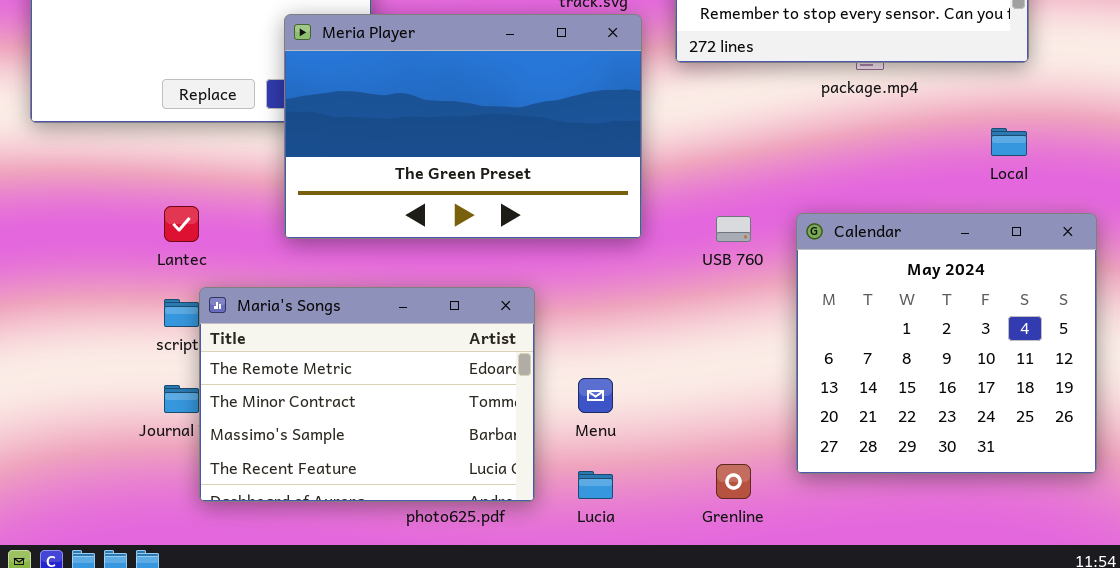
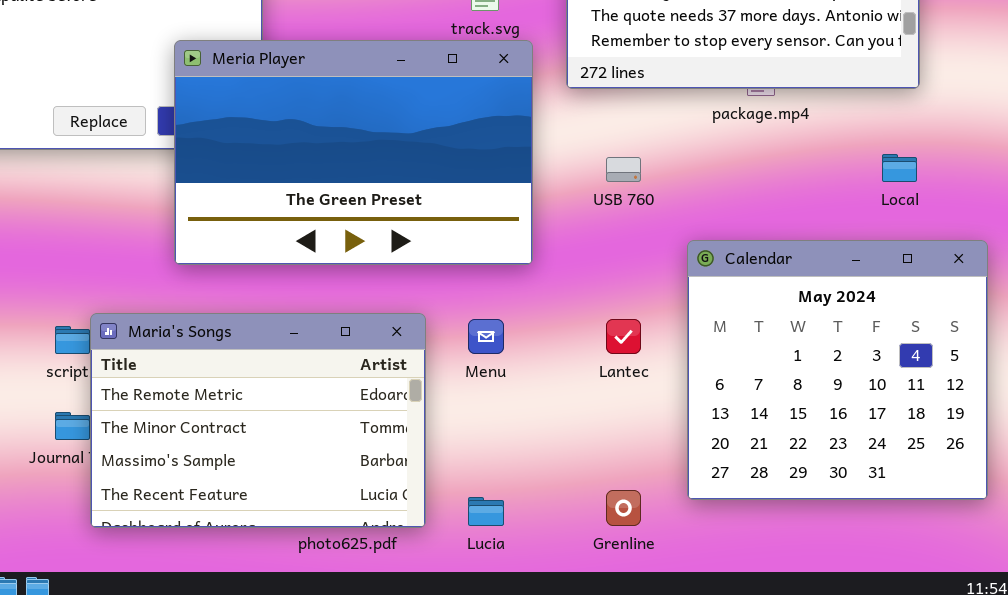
Lantec: [164,206,199,242] -> [606,319,641,354], moved
USB 760: [716,216,751,242] -> [606,157,641,182], moved
Menu: [578,378,613,413] -> [468,319,504,354], moved

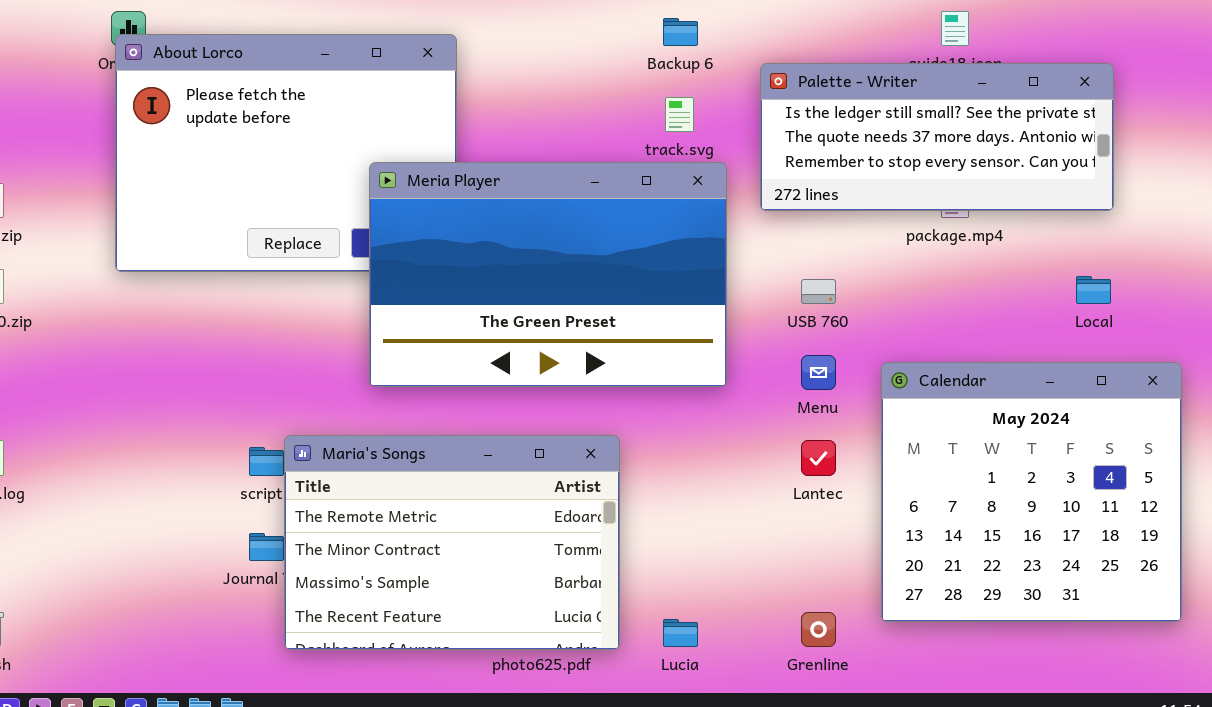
Menu: [468,319,504,354] -> [801,355,836,390], moved

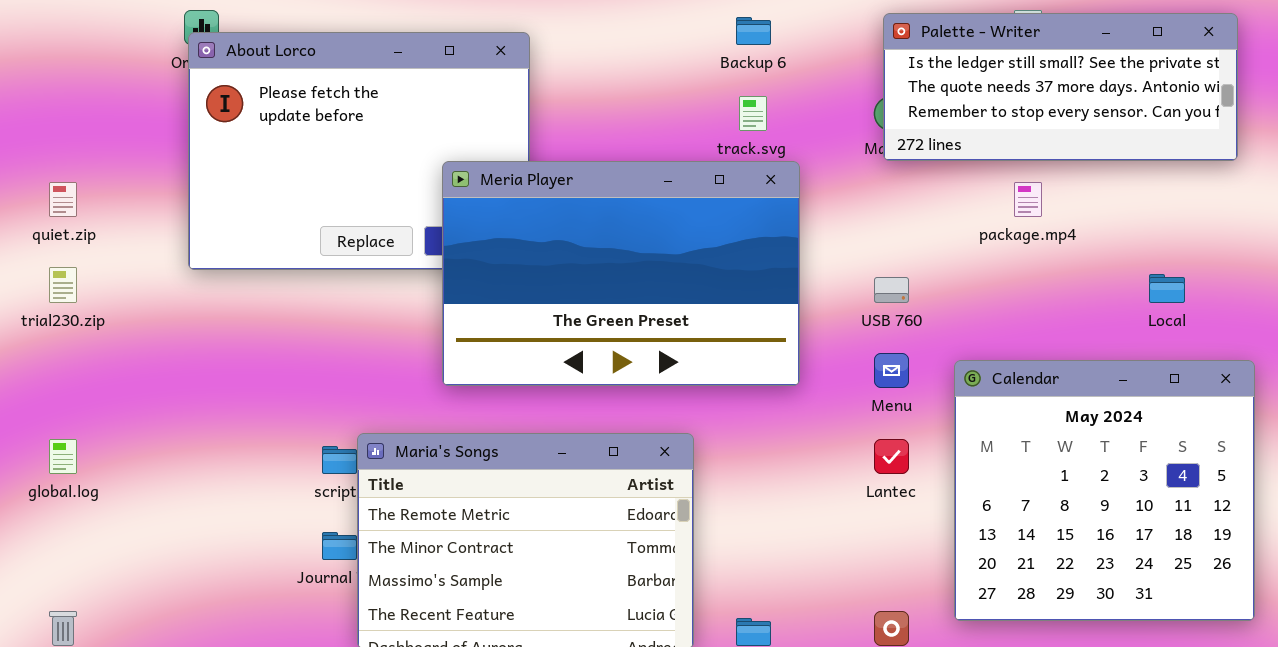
Palette - Writer: [760,63,1114,211] -> [883,13,1238,161], moved

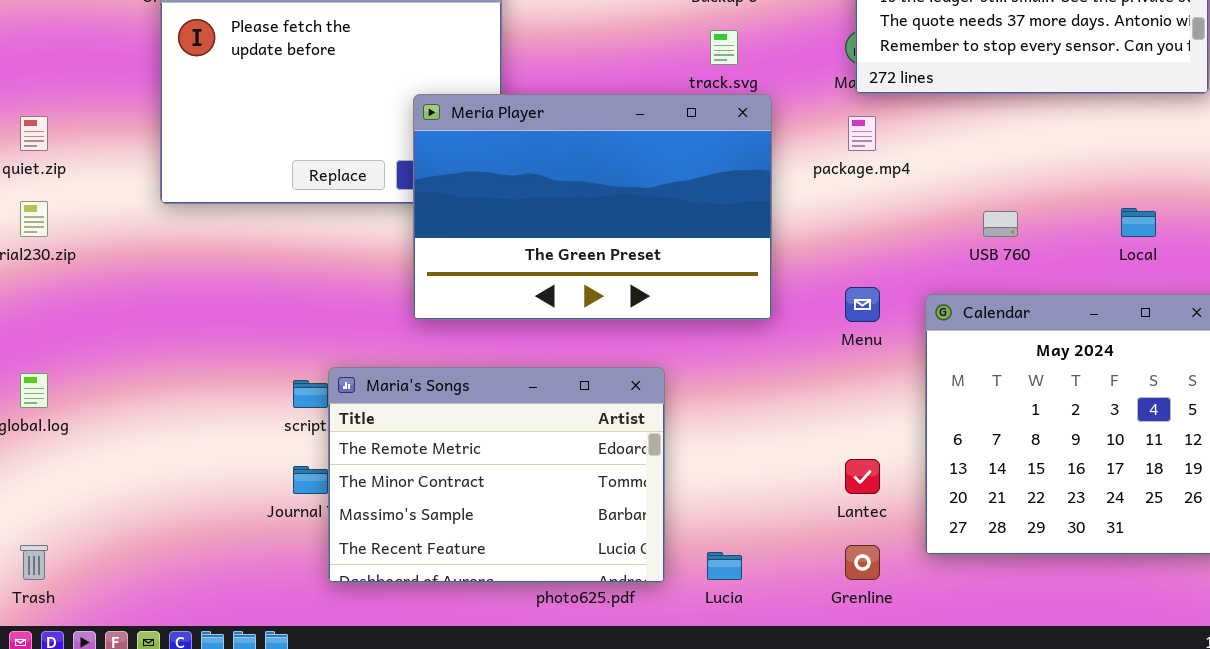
package.mp4: [1014,182,1042,217] -> [848,116,876,151], moved
USB 760: [874,277,909,303] -> [983,211,1018,237], moved
Lantec: [874,439,909,474] -> [845,459,880,494], moved

